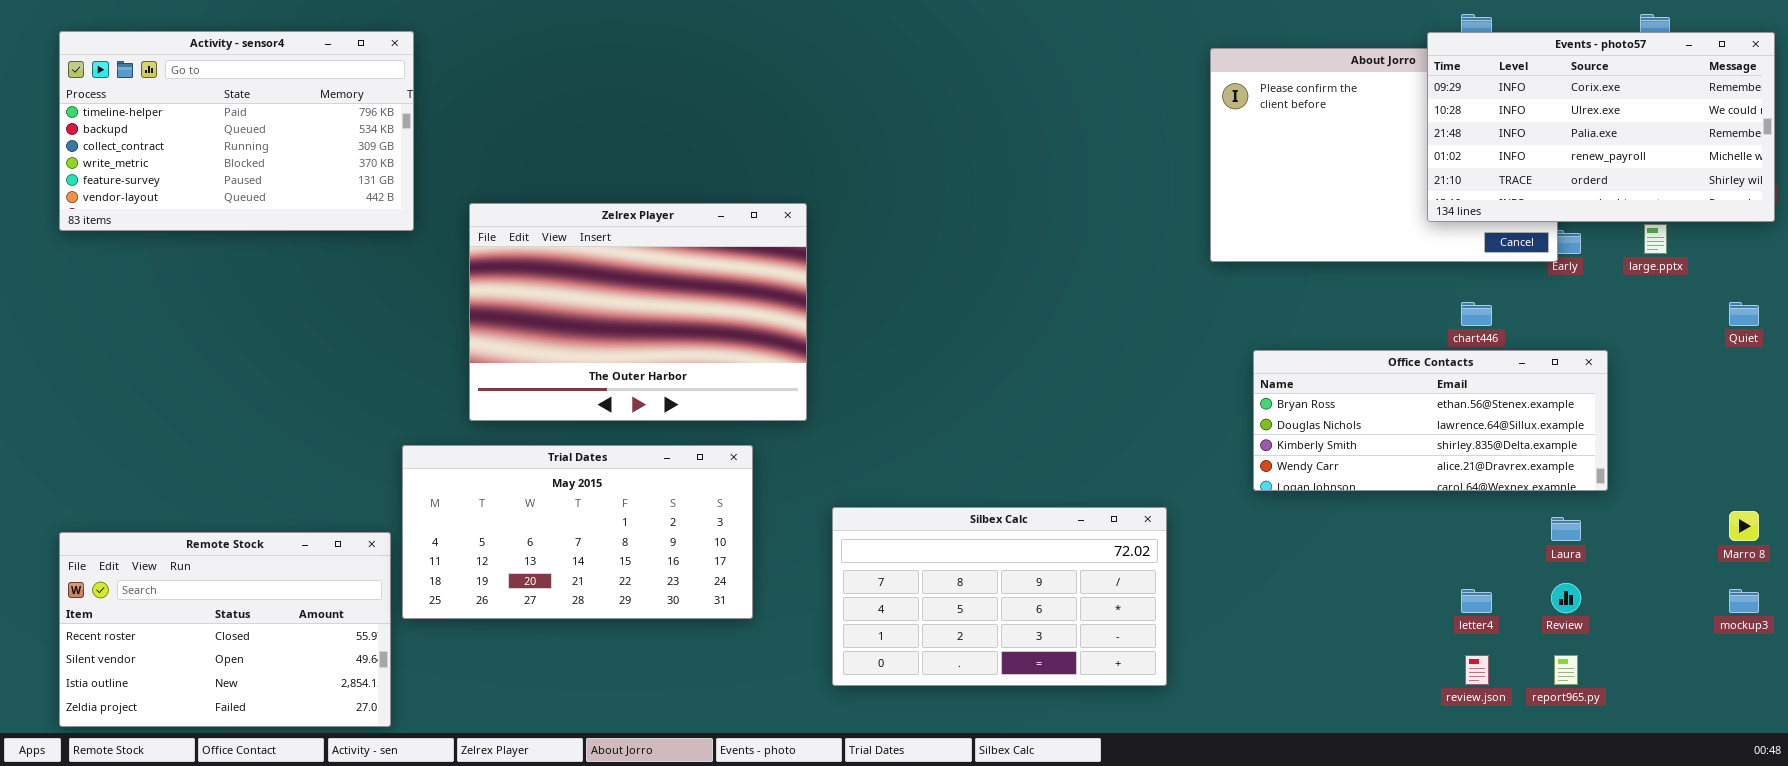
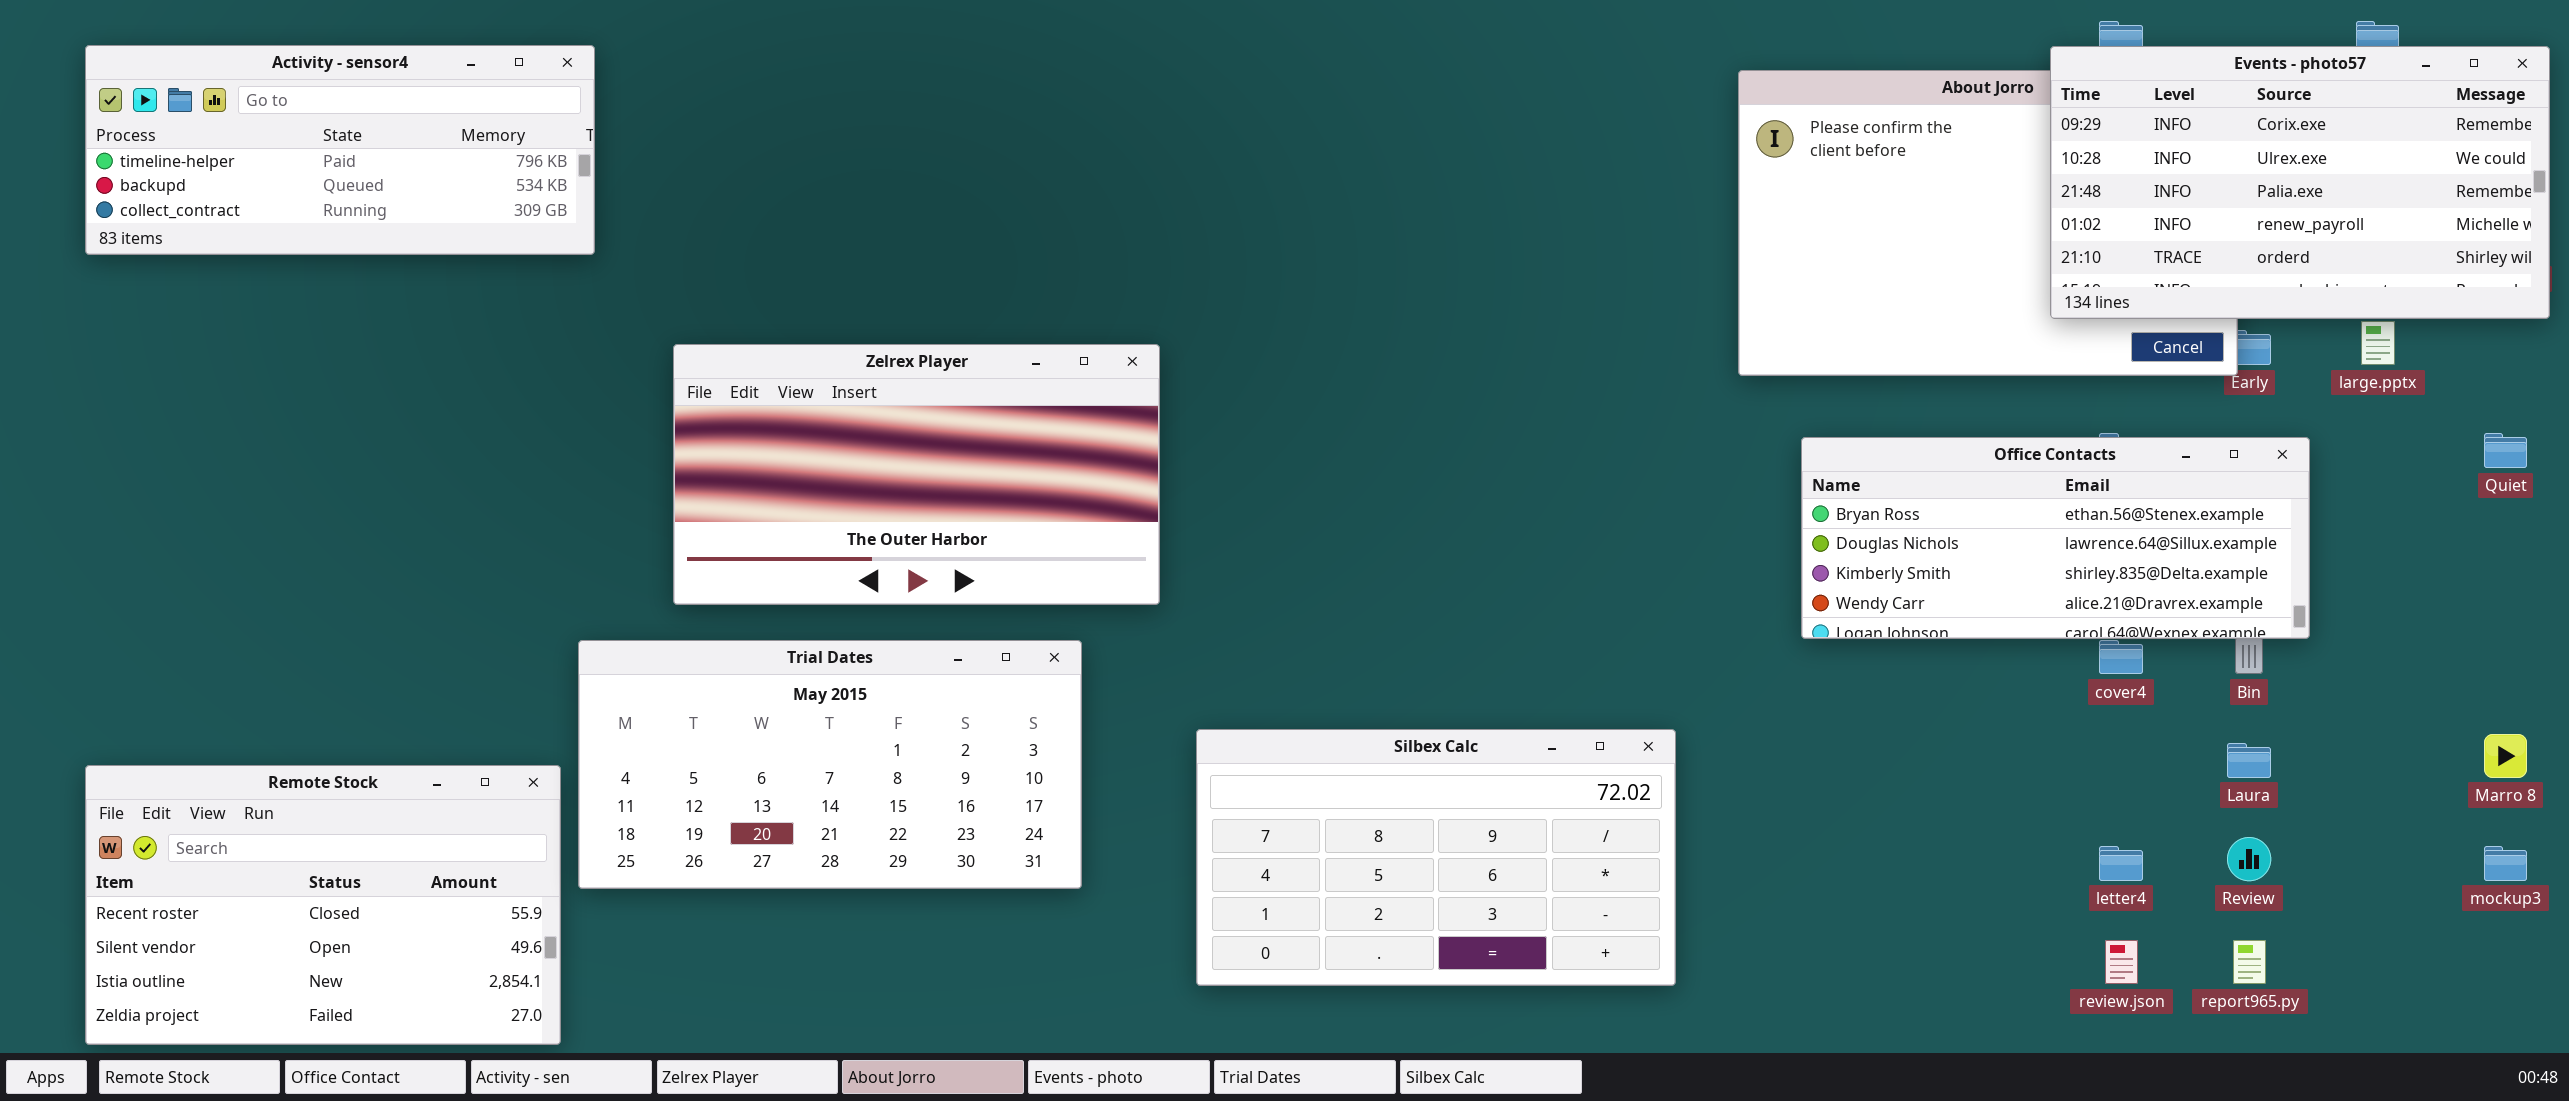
Activity - sensor4: [59,31,414,231] -> [85,45,595,255], resized
Zelrex Player: [469,203,807,421] -> [673,344,1160,605], resized
Office Contacts: [1253,350,1608,491] -> [1801,437,2310,639], moved

